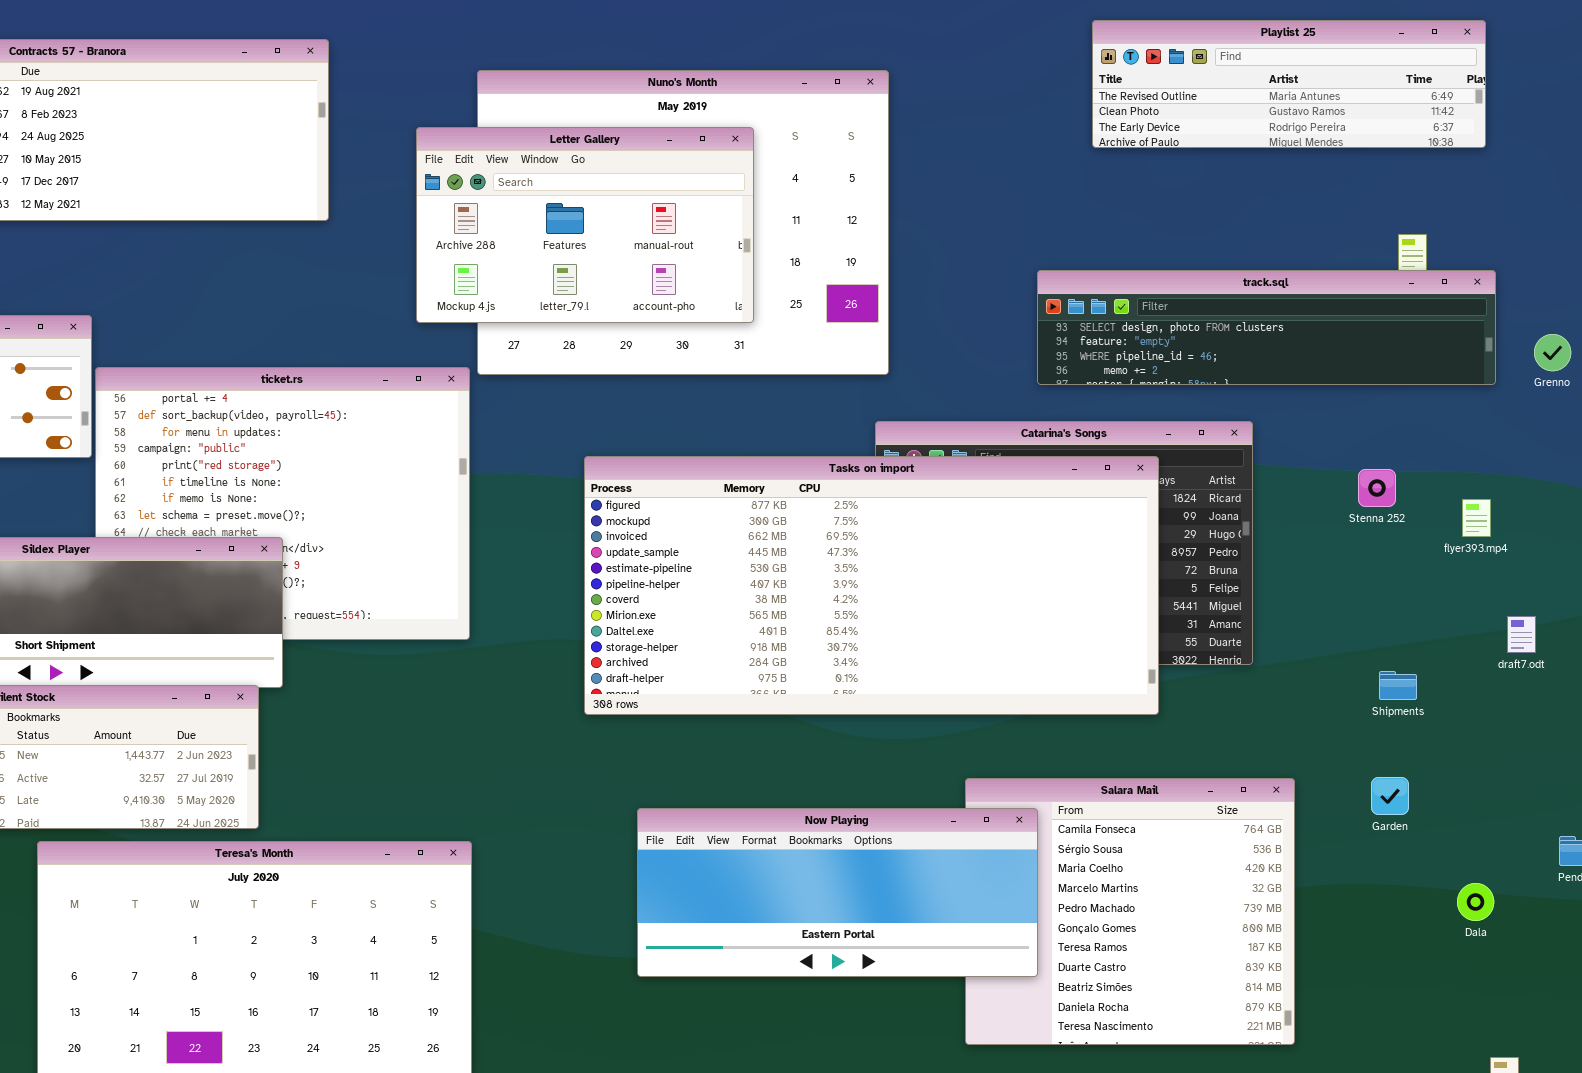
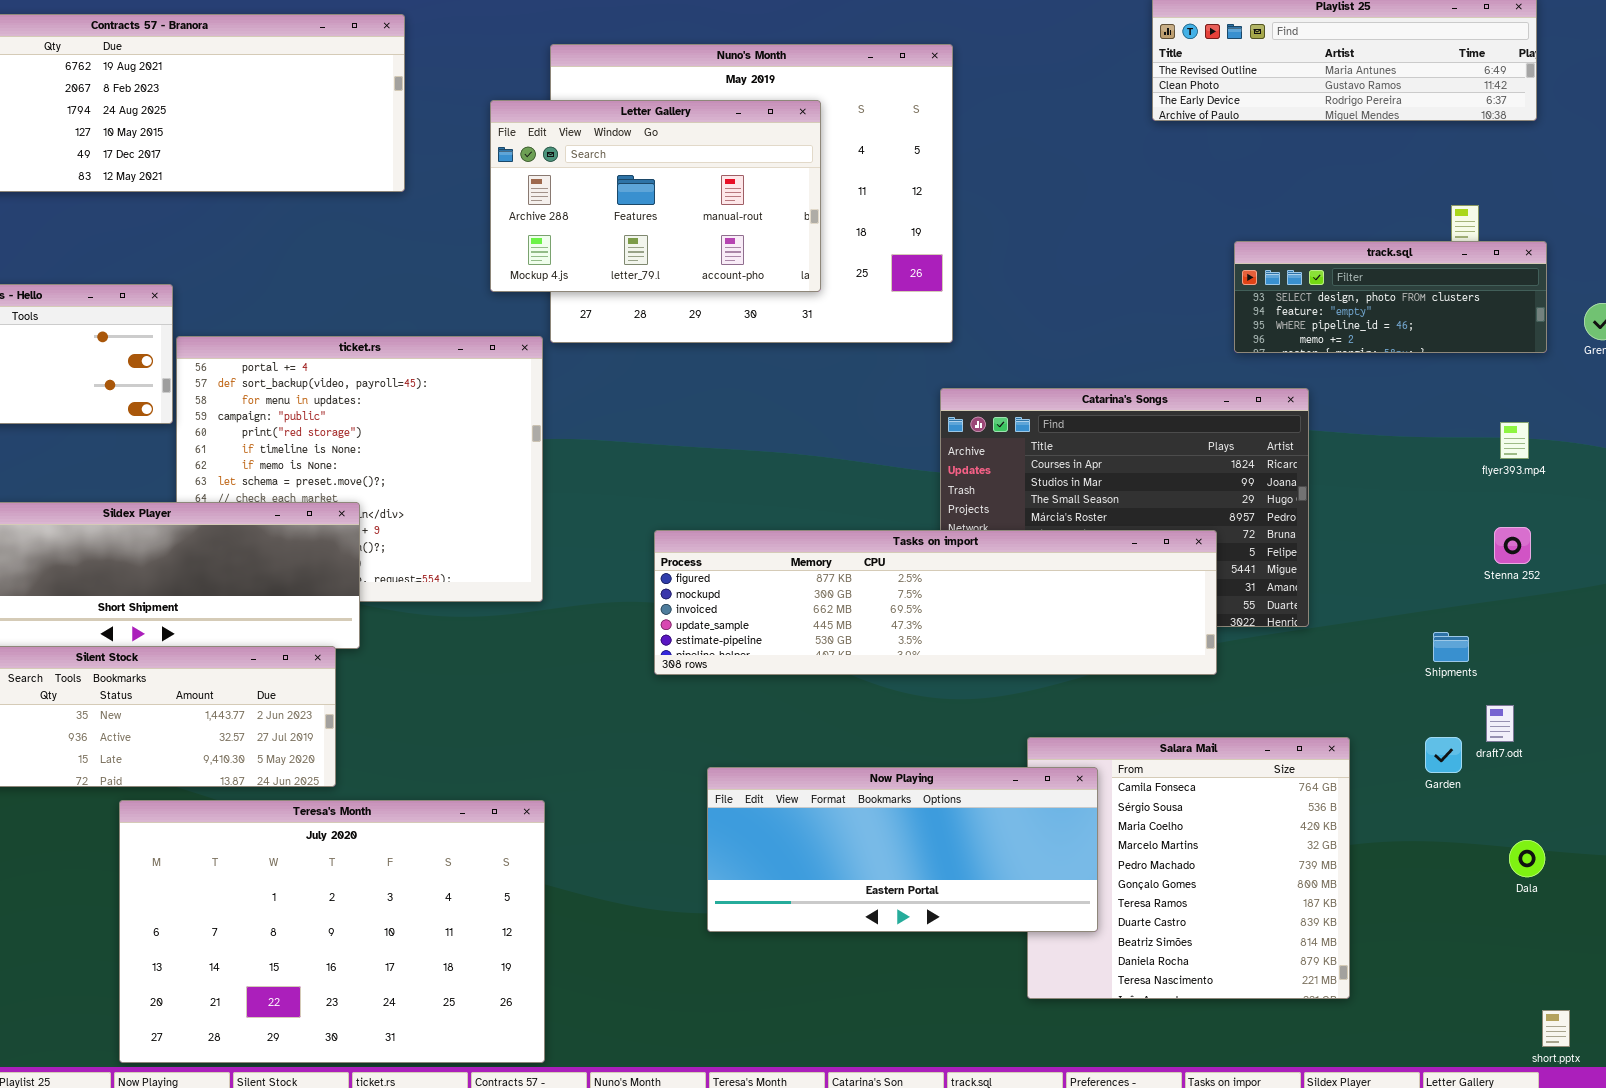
track.sql: [1037,270,1496,385] -> [1234,241,1547,353], resized
Tasks on import: [584,456,1159,715] -> [654,530,1217,675], resized
Stenna 252: [1358,469,1396,507] -> [1494,527,1531,564], moved
flyer393.mp4: [1462,499,1491,537] -> [1500,422,1529,459], moved
draft7.odt: [1507,616,1536,653] -> [1486,705,1514,742], moved

